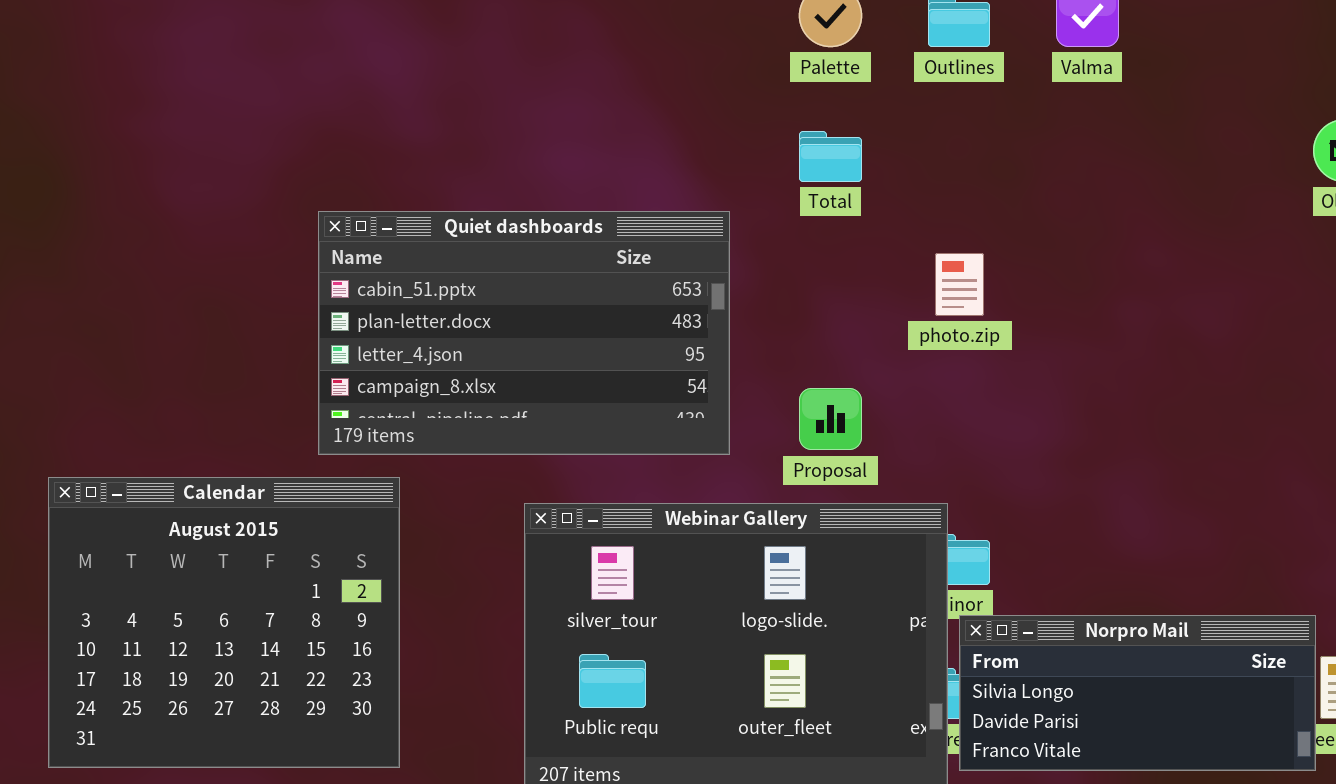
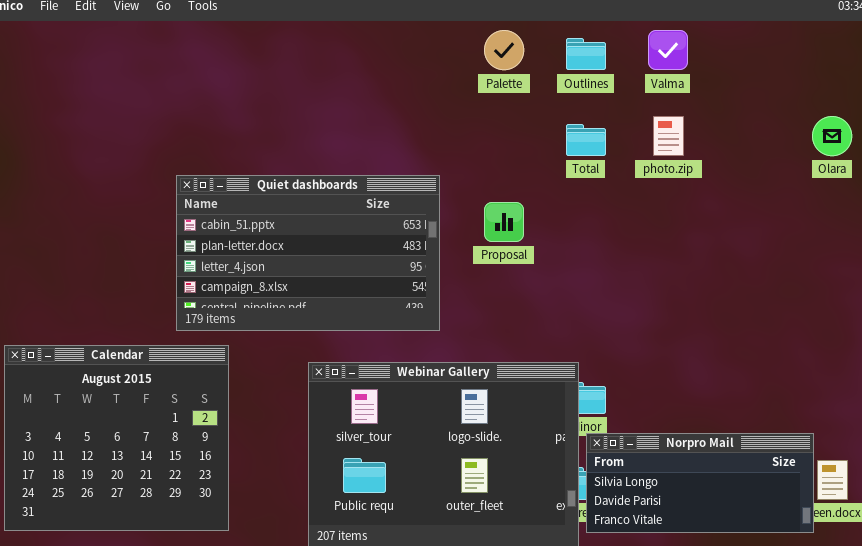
Total: [799,131,862,182] -> [566,124,606,156], moved
photo.zip: [935,253,984,316] -> [653,116,684,156], moved
Proposal: [799,388,862,450] -> [484,202,524,242], moved

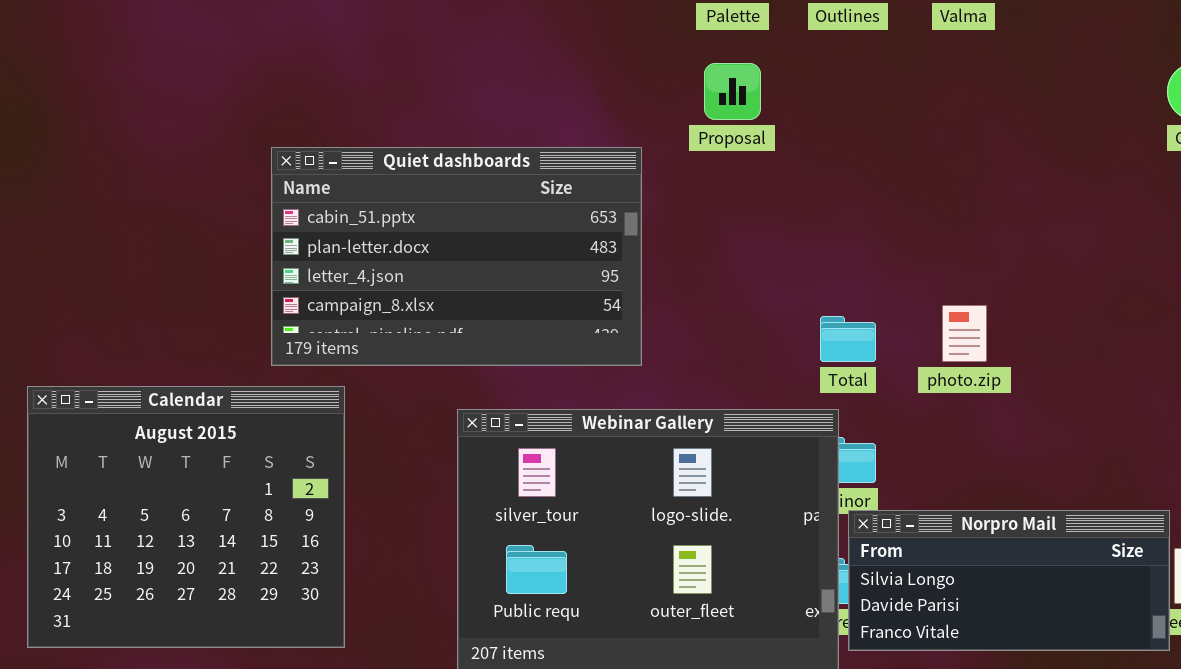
photo.zip: [653,116,684,156] -> [942,305,987,362], moved
Total: [566,124,606,156] -> [820,316,876,362], moved
Proposal: [484,202,524,242] -> [704,63,761,120], moved

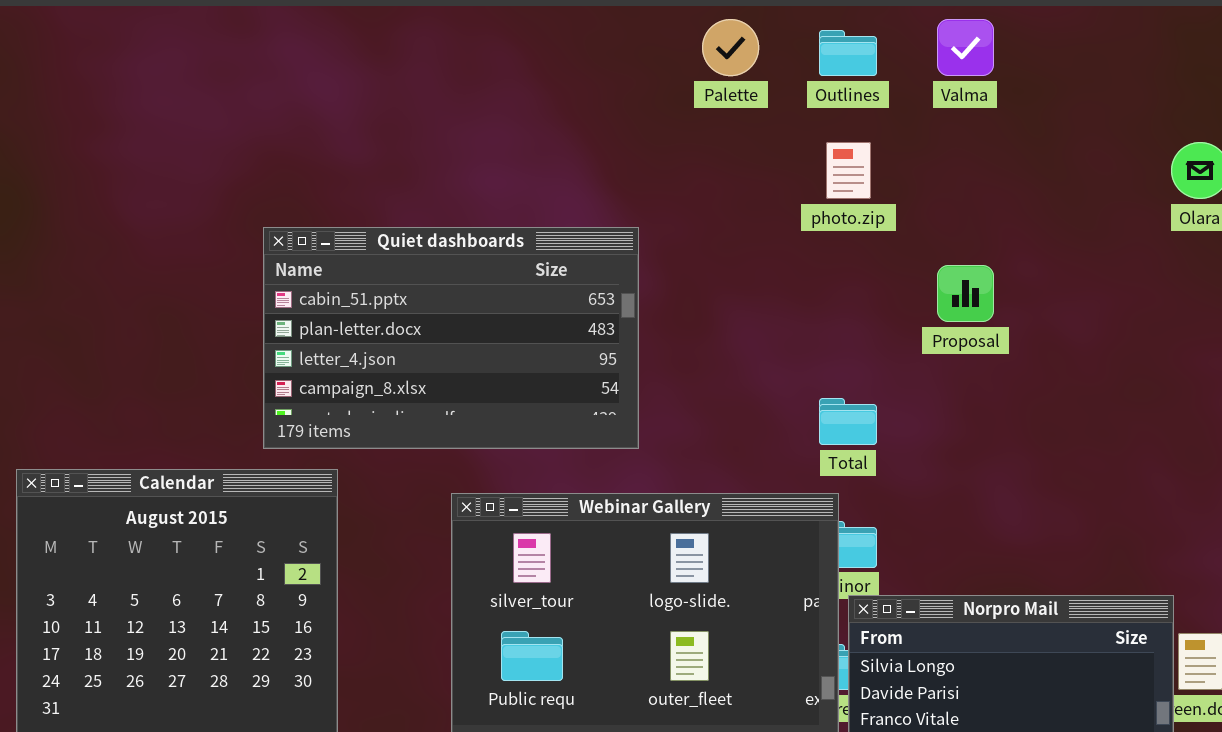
Proposal: [704,63,761,120] -> [937,265,994,322], moved
photo.zip: [942,305,987,362] -> [826,142,871,199], moved

